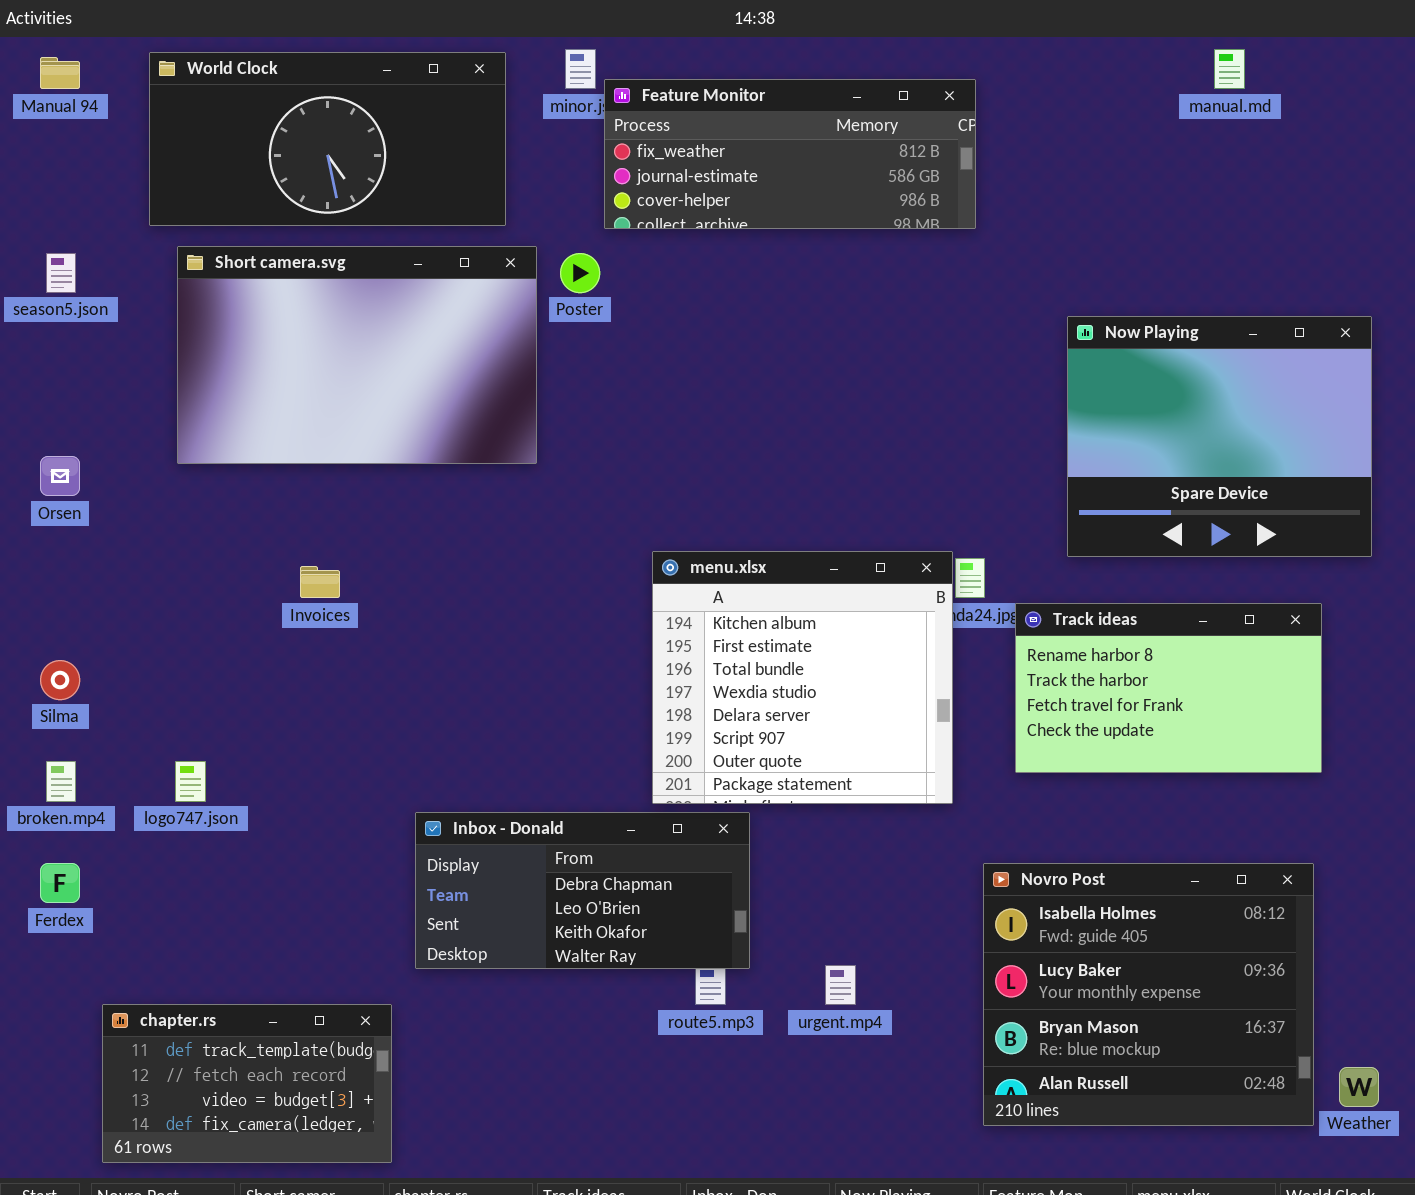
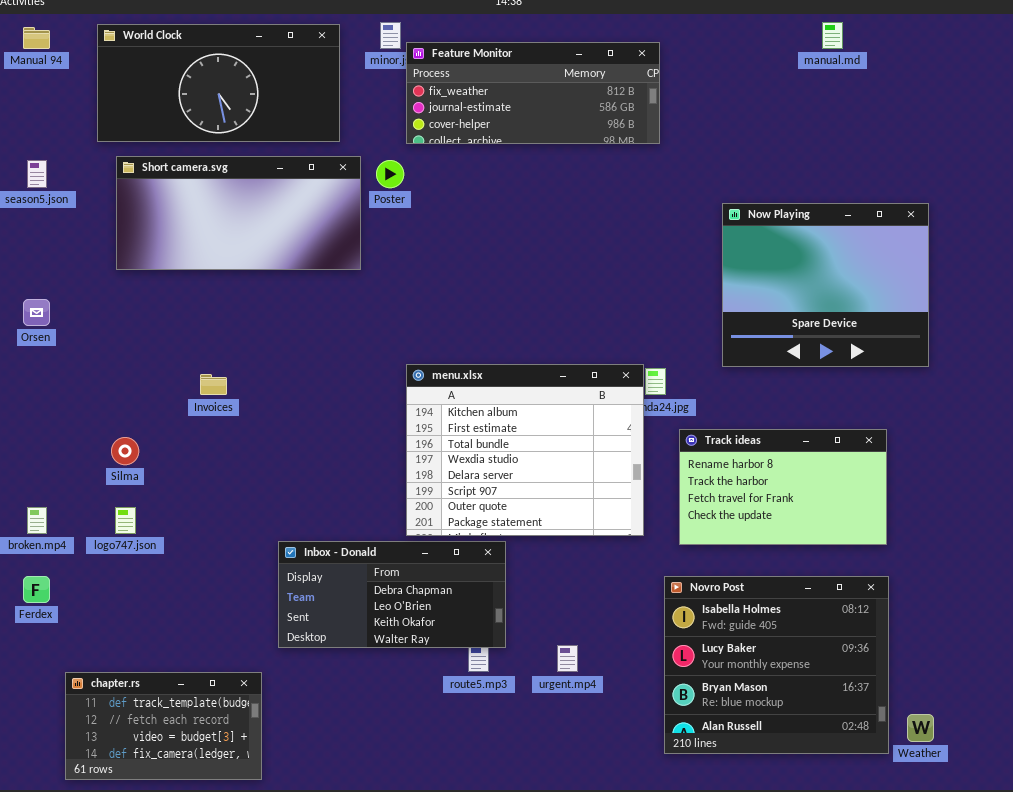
Short camera.svg: [177,246,537,464] -> [116,156,361,270], resized
menu.xlsx: [652,551,953,804] -> [406,364,644,536], resized
Track ideas: [1015,603,1322,773] -> [679,429,887,545], moved
Silma: [40,660,80,700] -> [111,437,139,465], moved

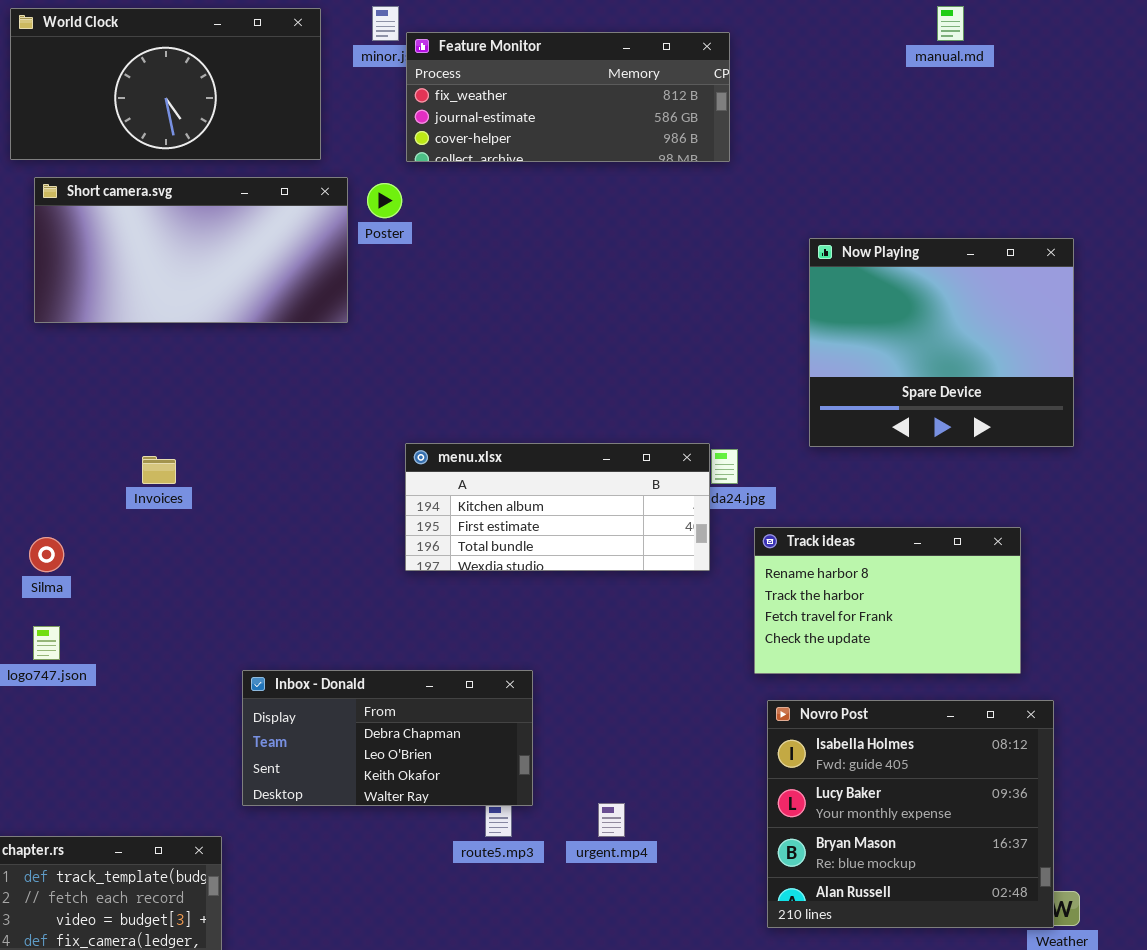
menu.xlsx: [406,364,644,536] -> [405,443,710,571], resized
Novro Post: [664,576,889,754] -> [767,700,1054,928], moved

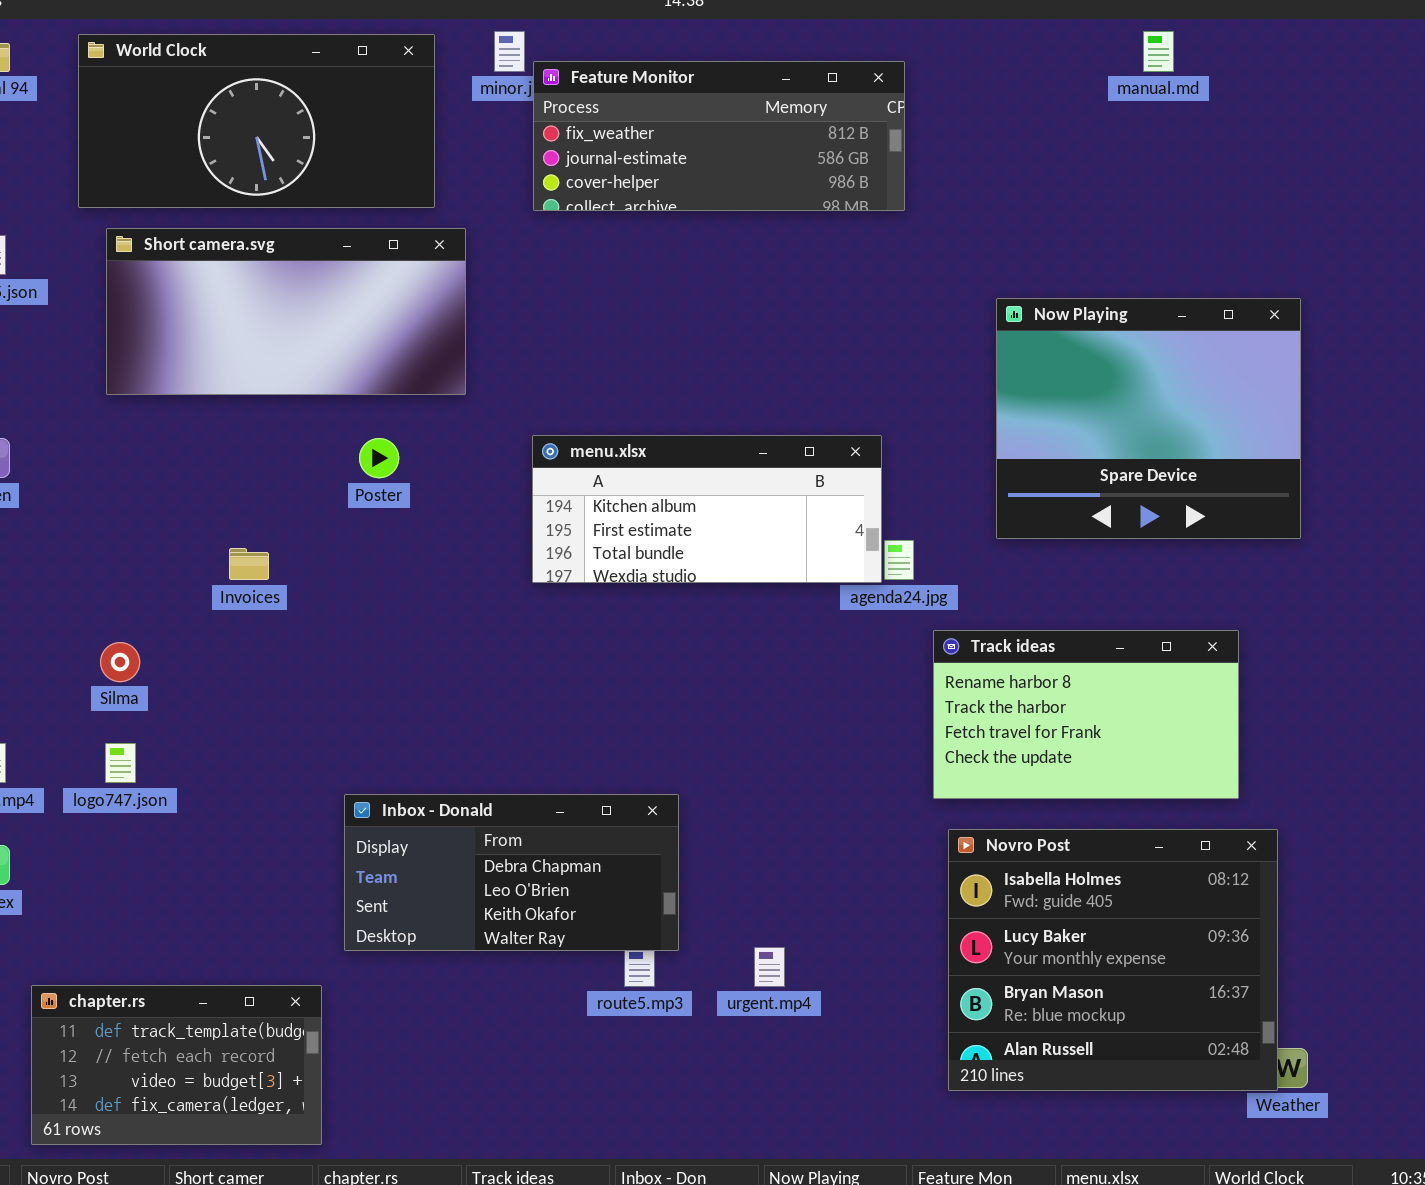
Poster: [367,183,402,218] -> [359,438,399,478], moved
menu.xlsx: [405,443,710,571] -> [532,435,882,583], moved

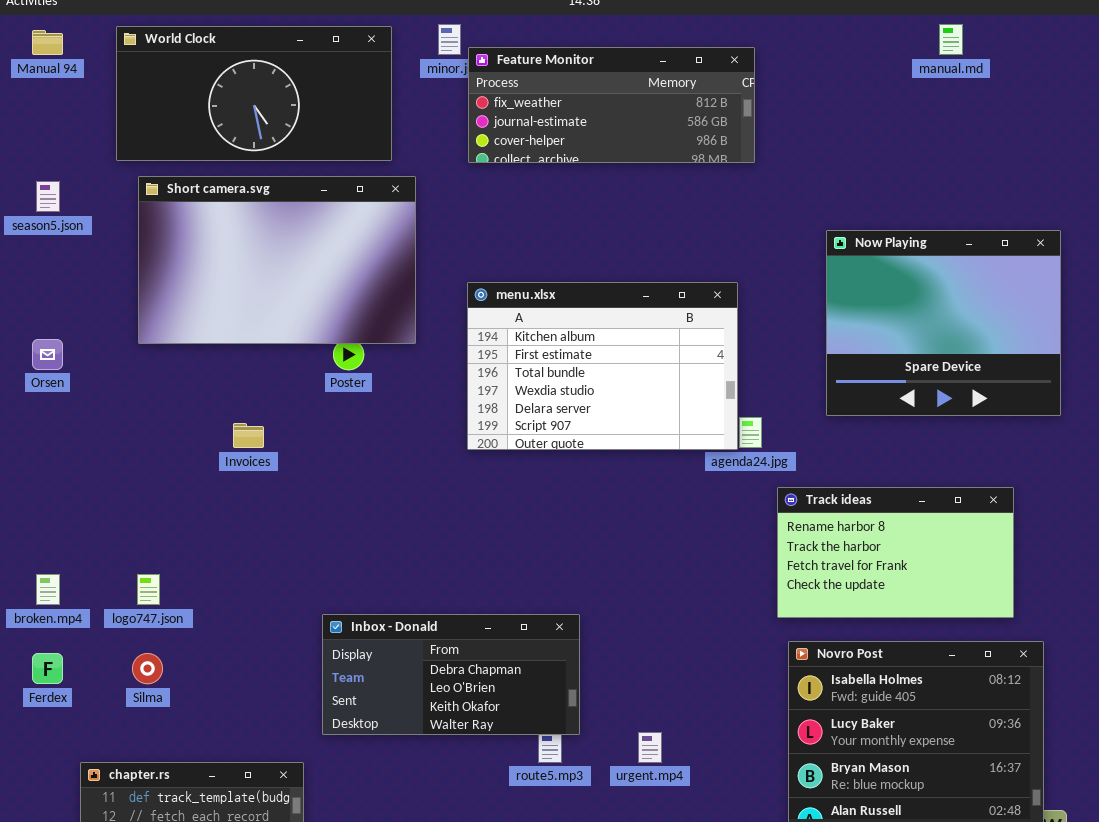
Short camera.svg: [106,228,466,395] -> [138,176,416,344], resized
menu.xlsx: [532,435,882,583] -> [467,282,738,450], resized
Silma: [100,642,140,682] -> [132,653,163,684], moved

